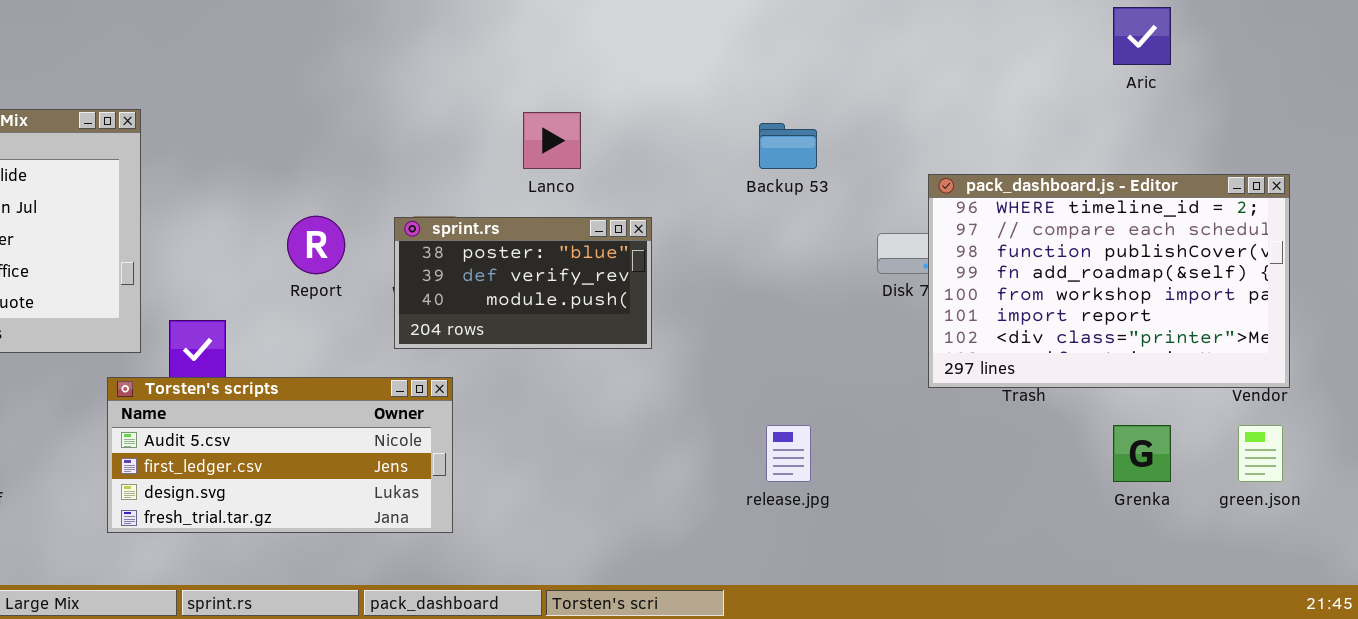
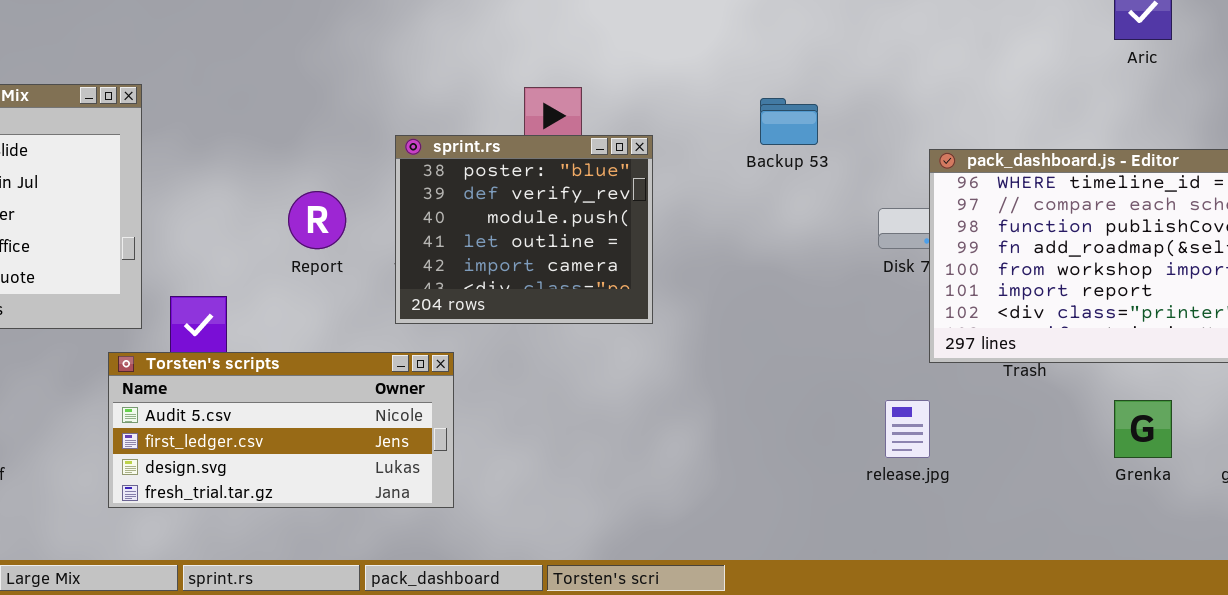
sprint.rs: [394,217,652,349] -> [395,135,653,324], resized
release.jpg: [766,425,811,482] -> [885,400,930,458], moved

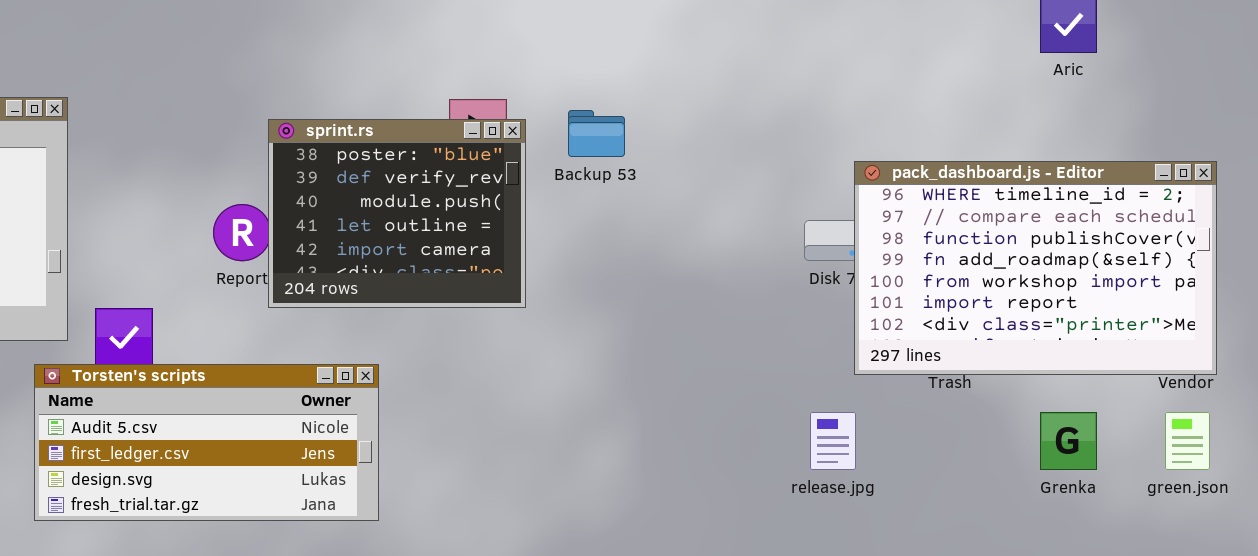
Backup 53: [760,98,818,145] -> [568,110,625,157], moved
sprint.rs: [395,135,653,324] -> [268,119,526,308], moved

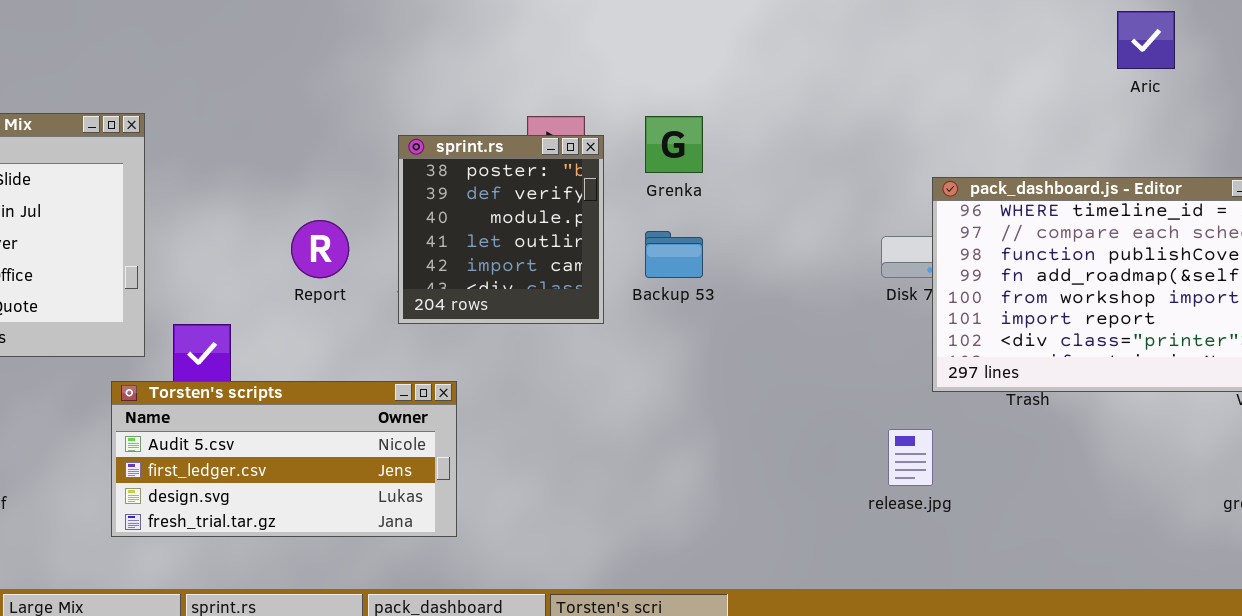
Backup 53: [568,110,625,157] -> [645,231,703,278], moved
sprint.rs: [268,119,526,308] -> [398,135,604,324], resized
Grenka: [1040,412,1097,470] -> [645,116,703,173], moved

